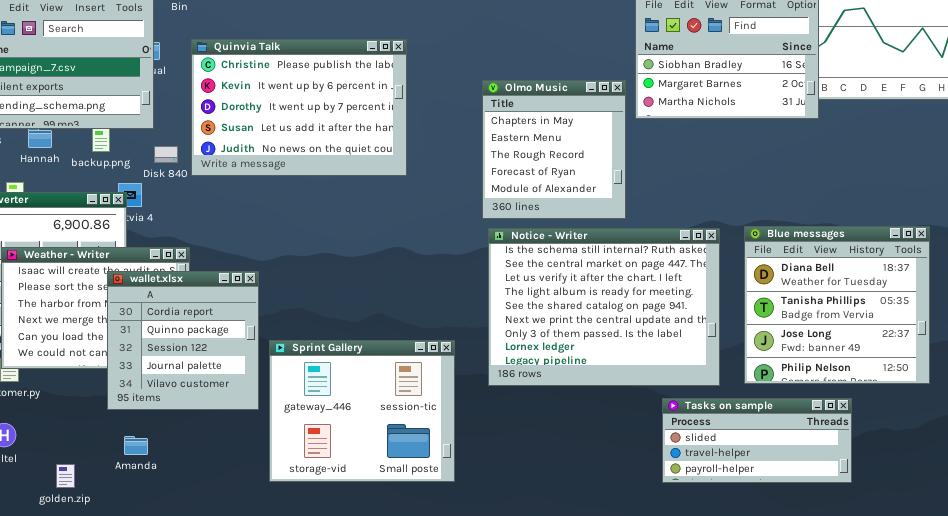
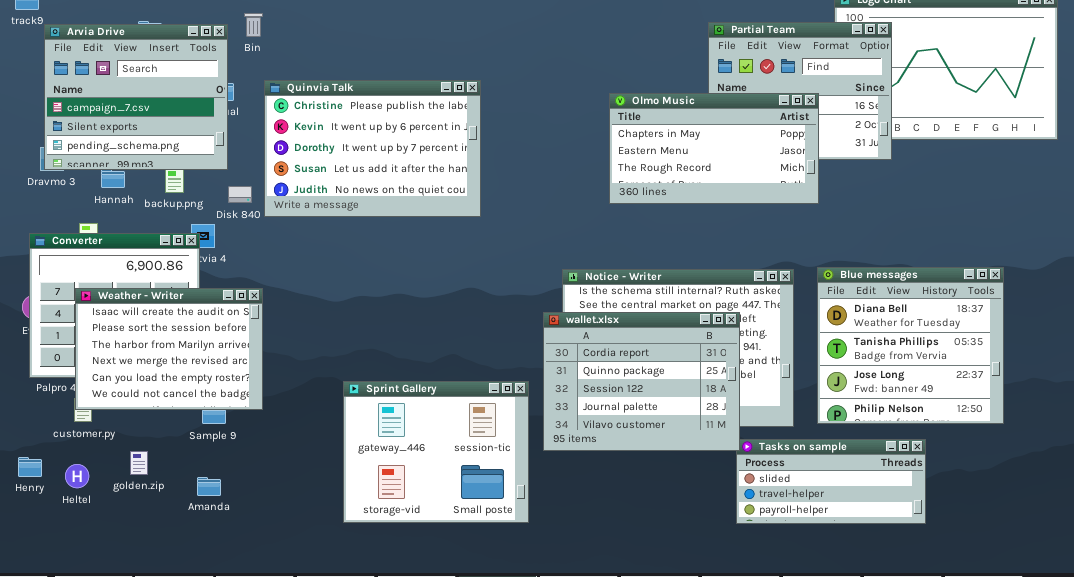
Olmo Music: [482,80,626,219] -> [609,93,819,204], moved, resized
wallet.xlsx: [107,271,259,410] -> [543,312,740,451], moved, resized
golden.zip: [56,464,75,488] -> [130,451,148,475], moved

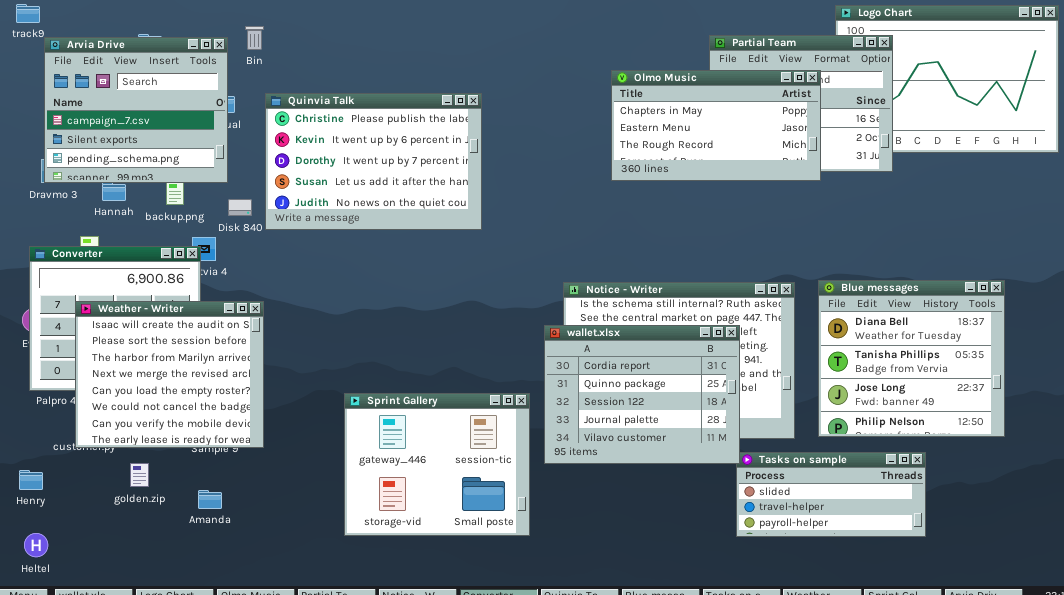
Olmo Music: [609,93,819,204] -> [611,70,821,181], moved
Weather - Writer: [75,288,263,410] -> [75,301,264,448], resized
Heltel: [65,464,89,488] -> [24,533,48,557], moved

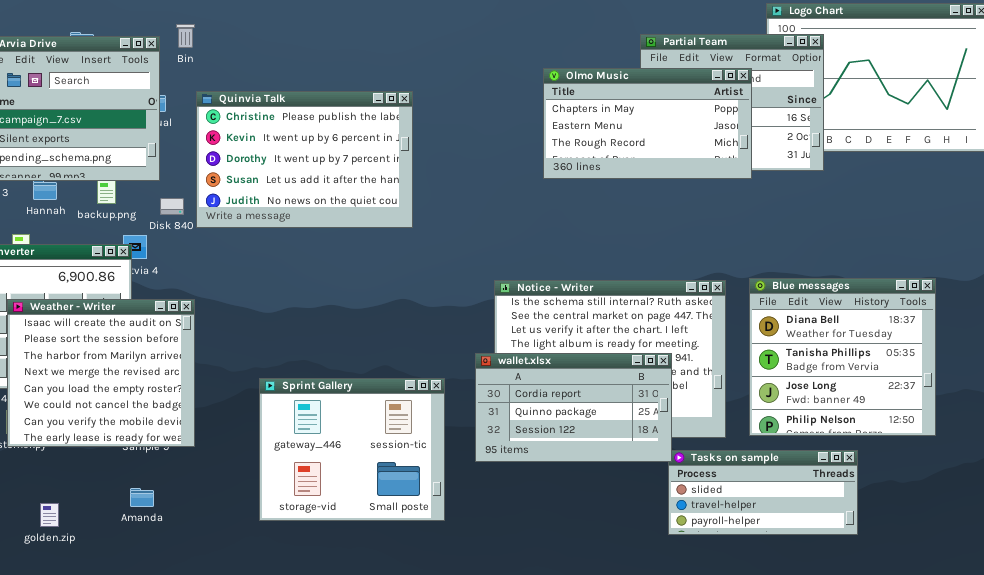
wallet.xlsx: [544,325,740,464] -> [475,353,672,462], resized
Sprint Gallery: [344,393,530,536] -> [259,378,445,521], moved
golden.zip: [130,463,149,487] -> [40,503,59,527], moved

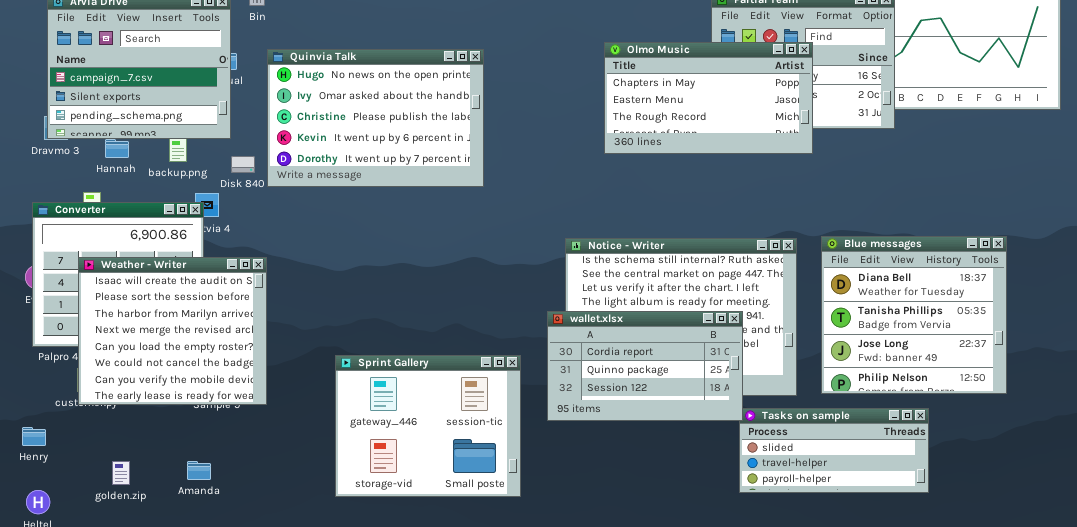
Olmo Music: [543,68,752,179] -> [604,42,813,154], moved
Quinvia Talk: [196,91,413,228] -> [267,49,484,187], scrolled up 2 rows
Sprint Gallery: [259,378,445,521] -> [335,355,521,497], moved
Amanda: [130,488,154,507] -> [187,461,211,480], moved

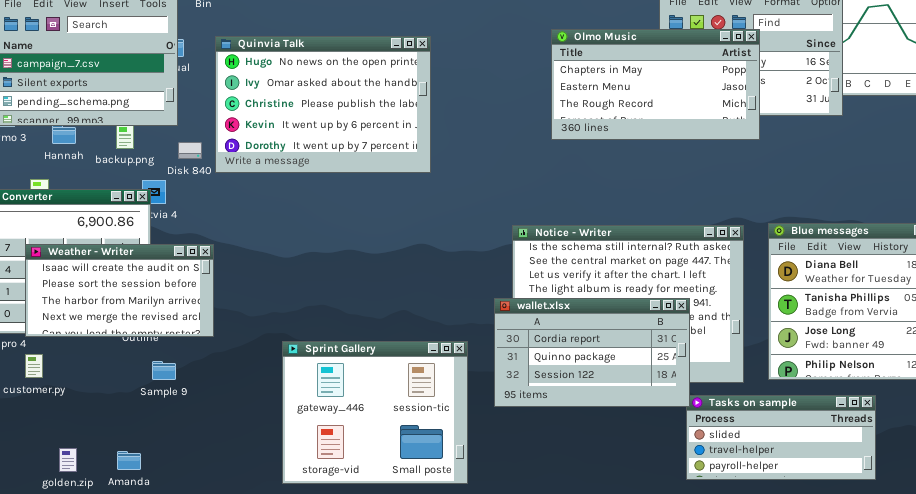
Weather - Writer: [78,257,267,405] -> [25,244,214,337], resized
Amanda: [187,461,211,480] -> [117,451,141,470], moved

